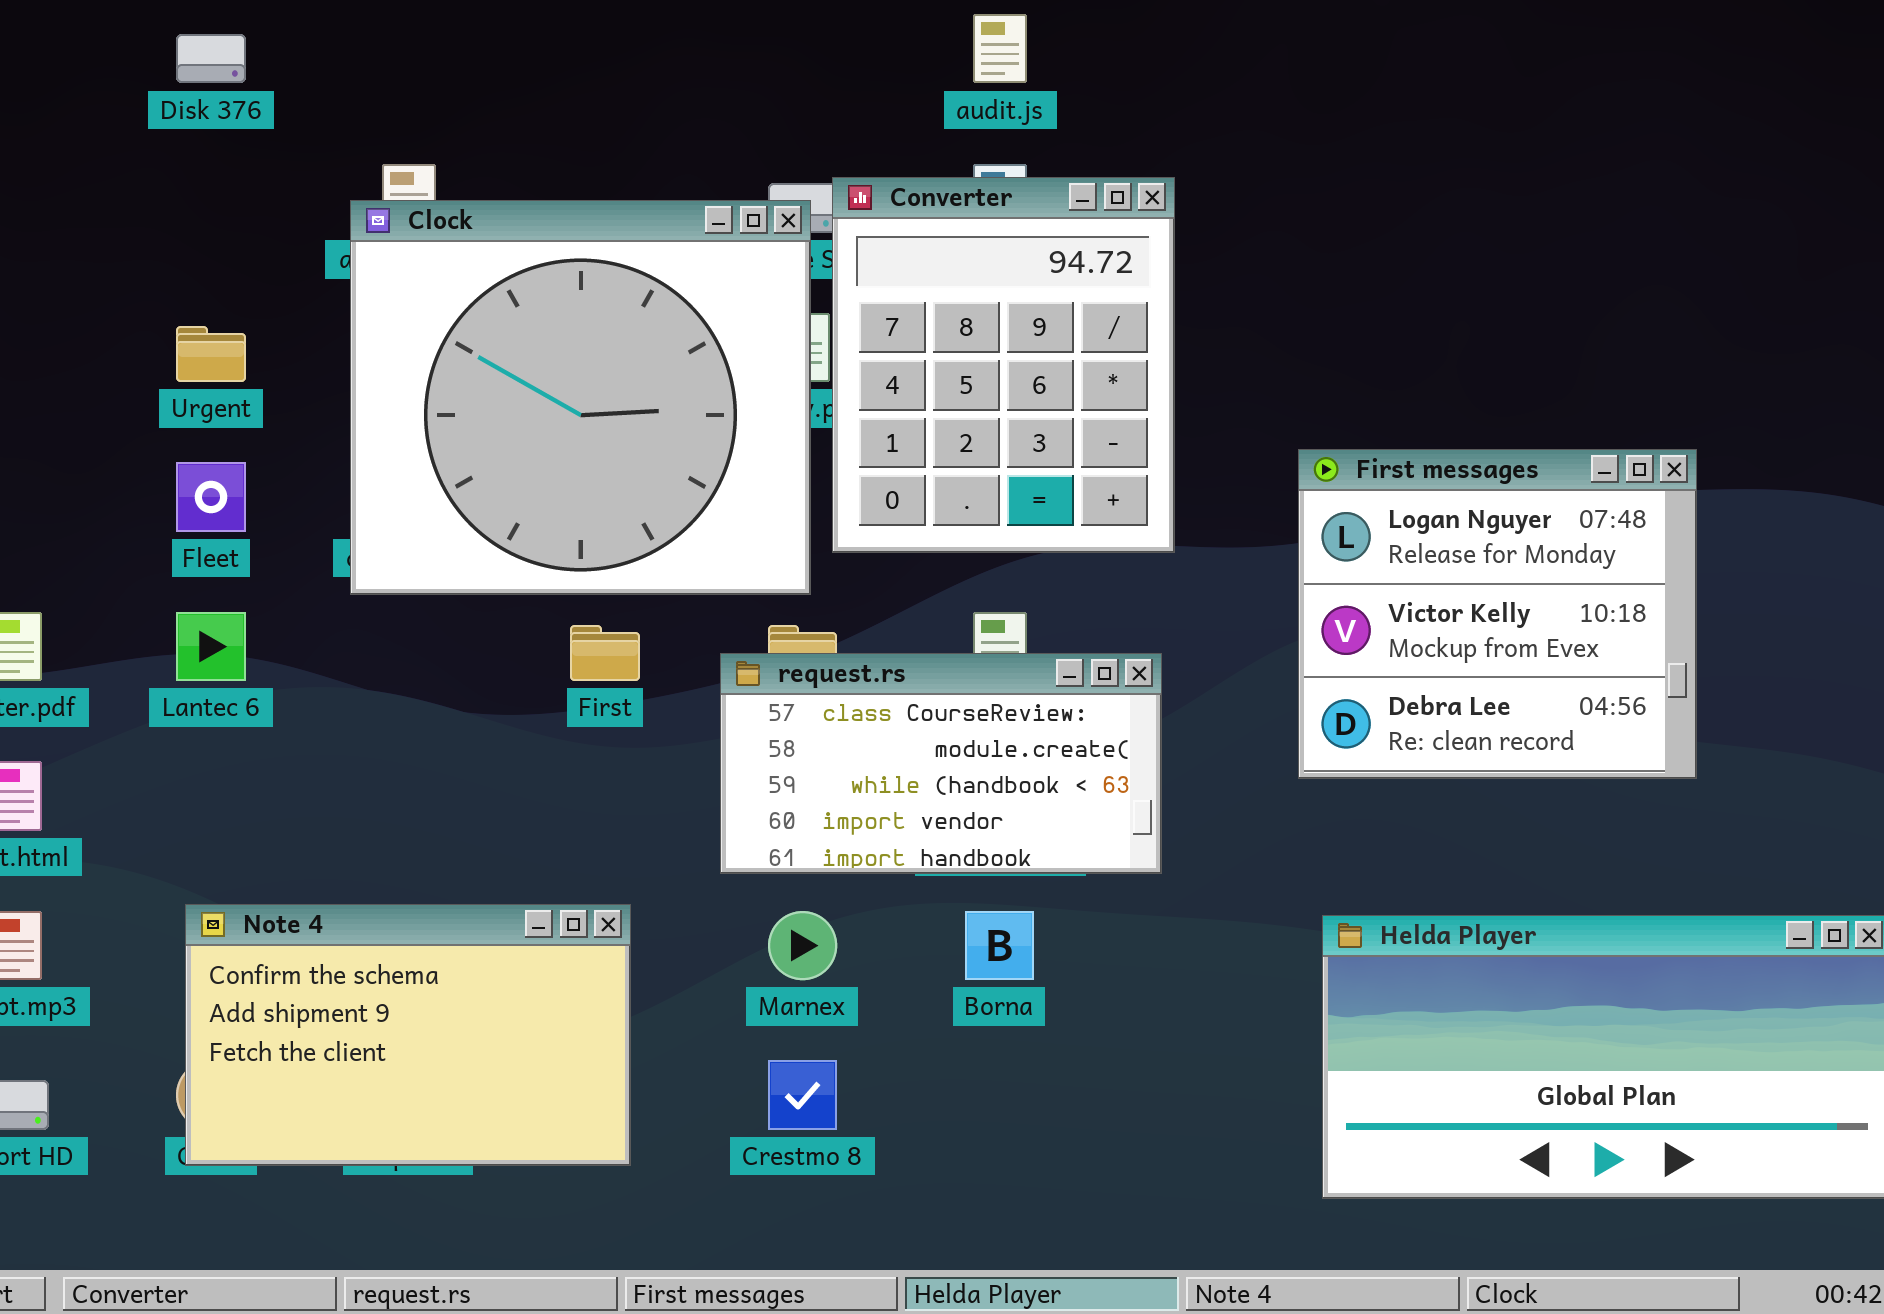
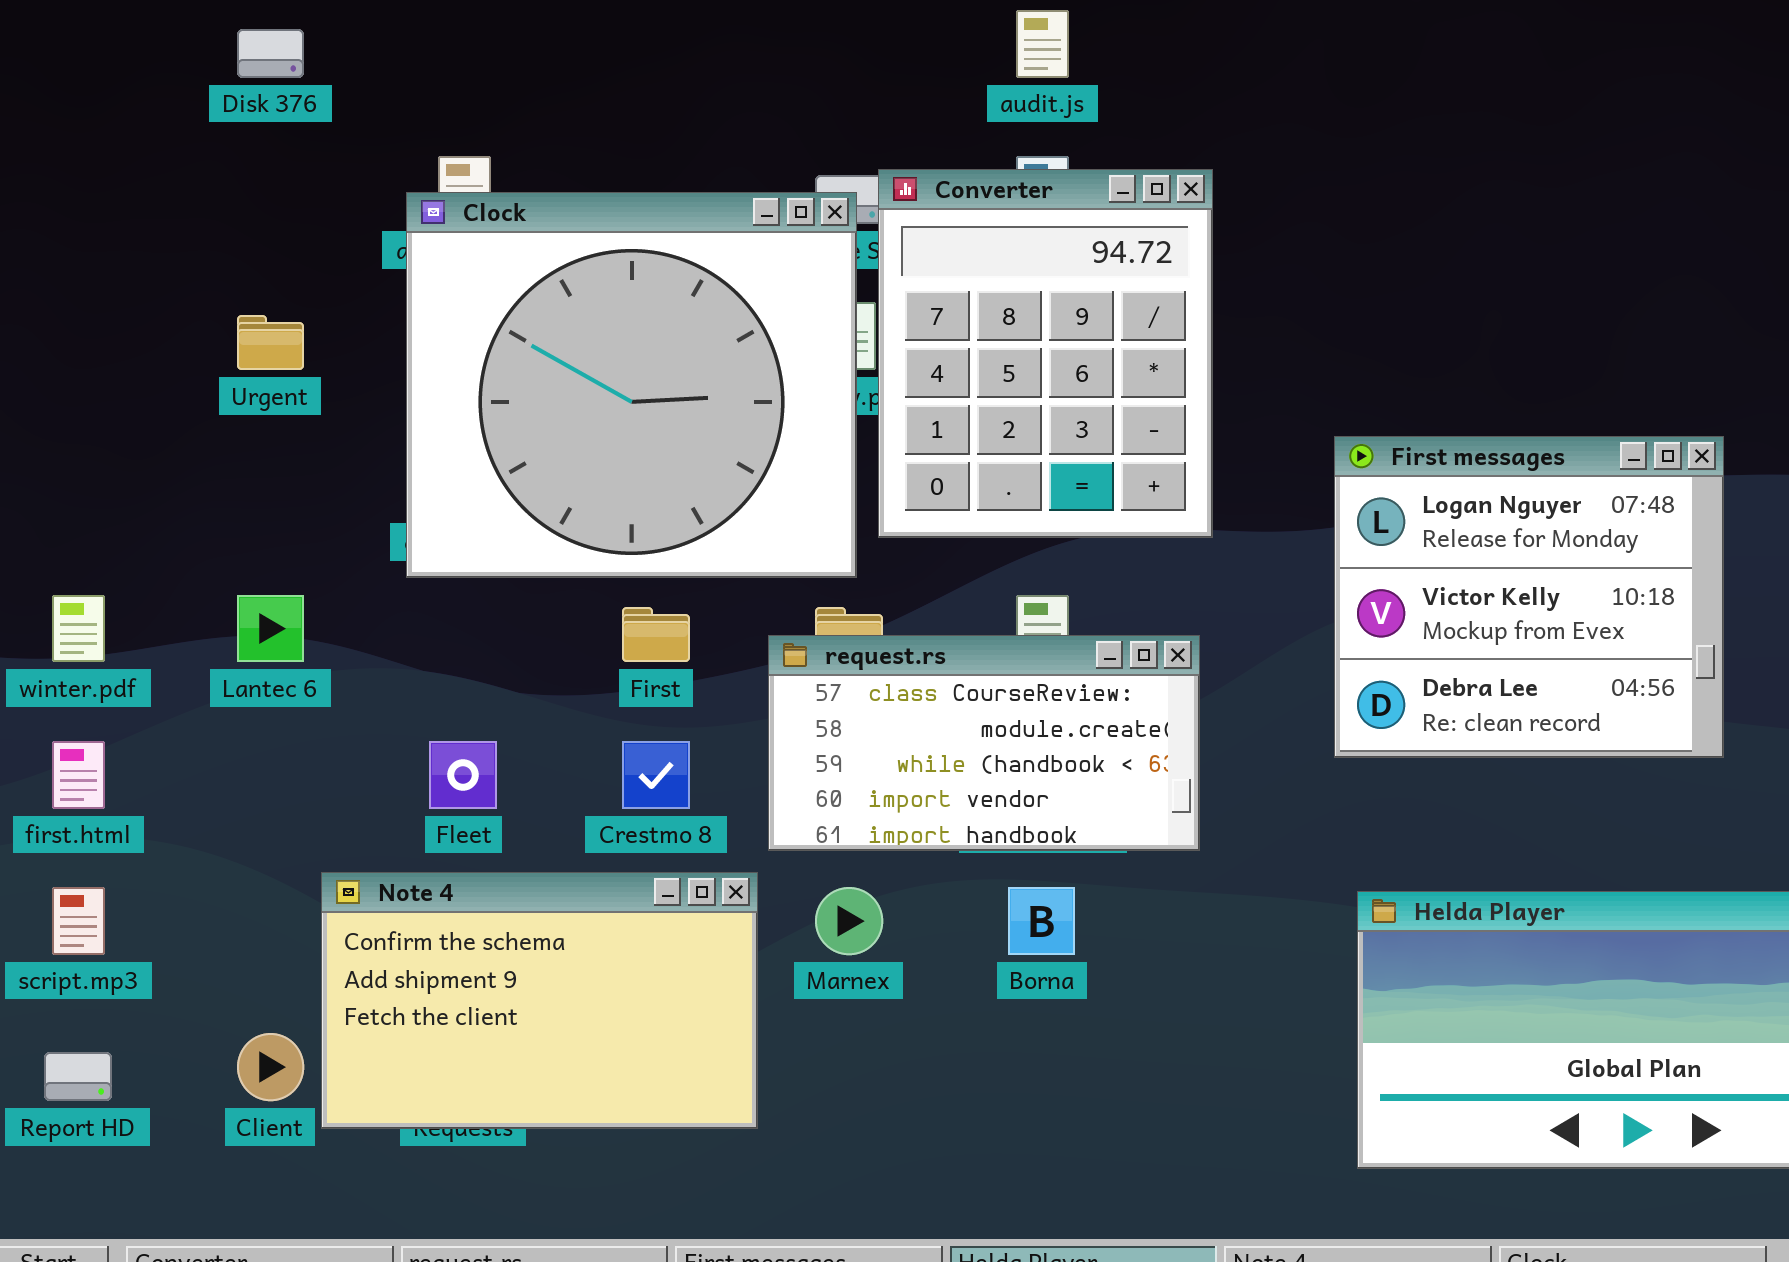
Fleet: [176,462,246,532] -> [429,741,497,809], moved
Note 4: [185,904,631,1166] -> [321,872,758,1129], moved
Crestmo 8: [768,1060,837,1130] -> [622,741,690,809], moved

